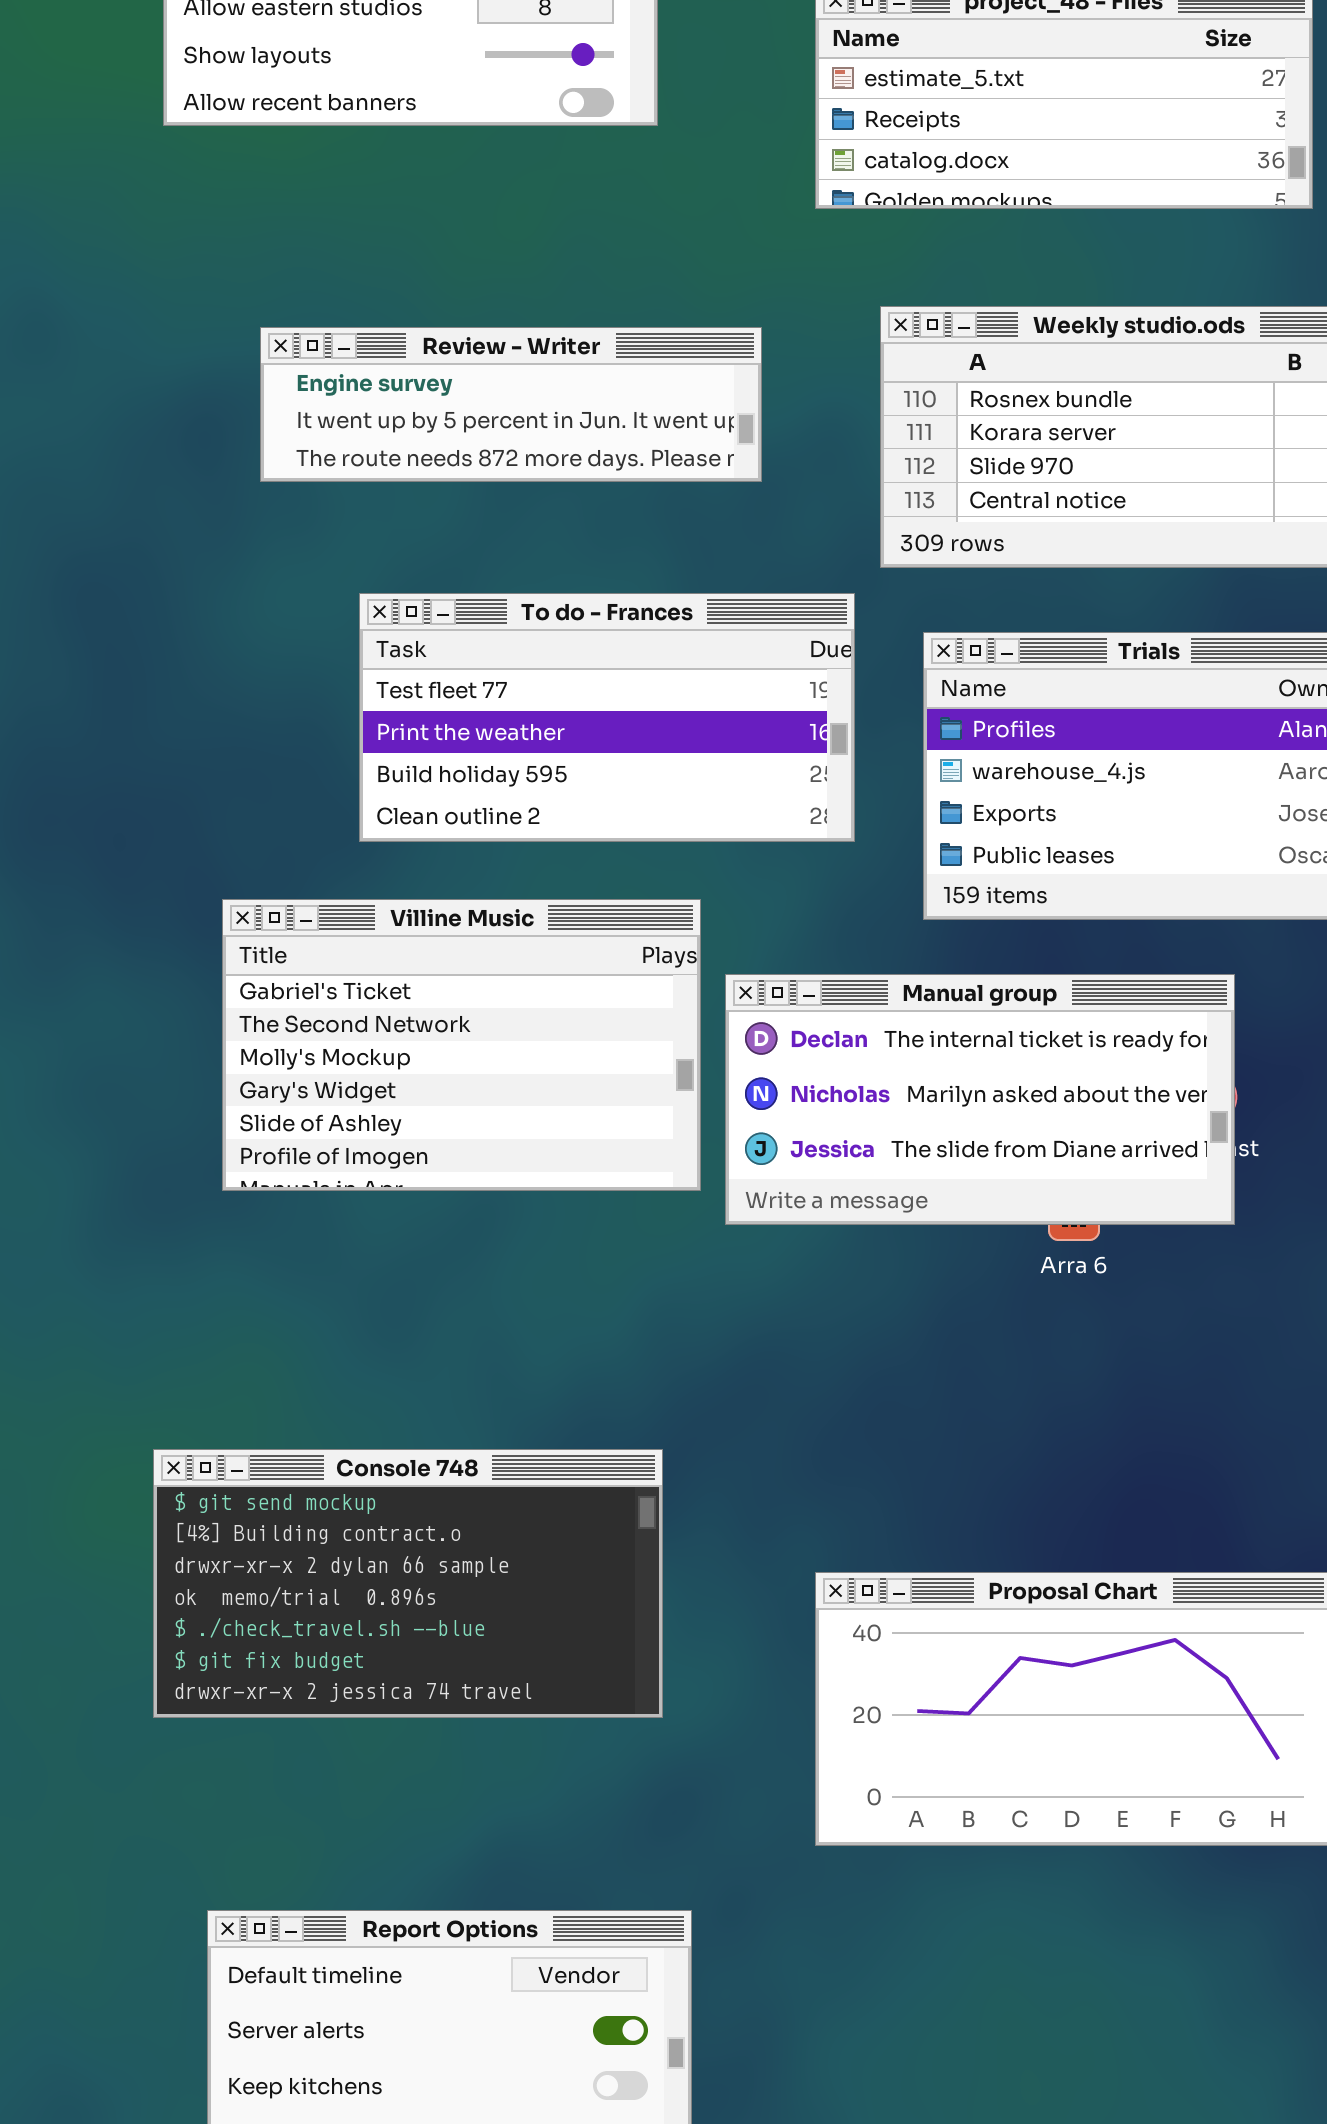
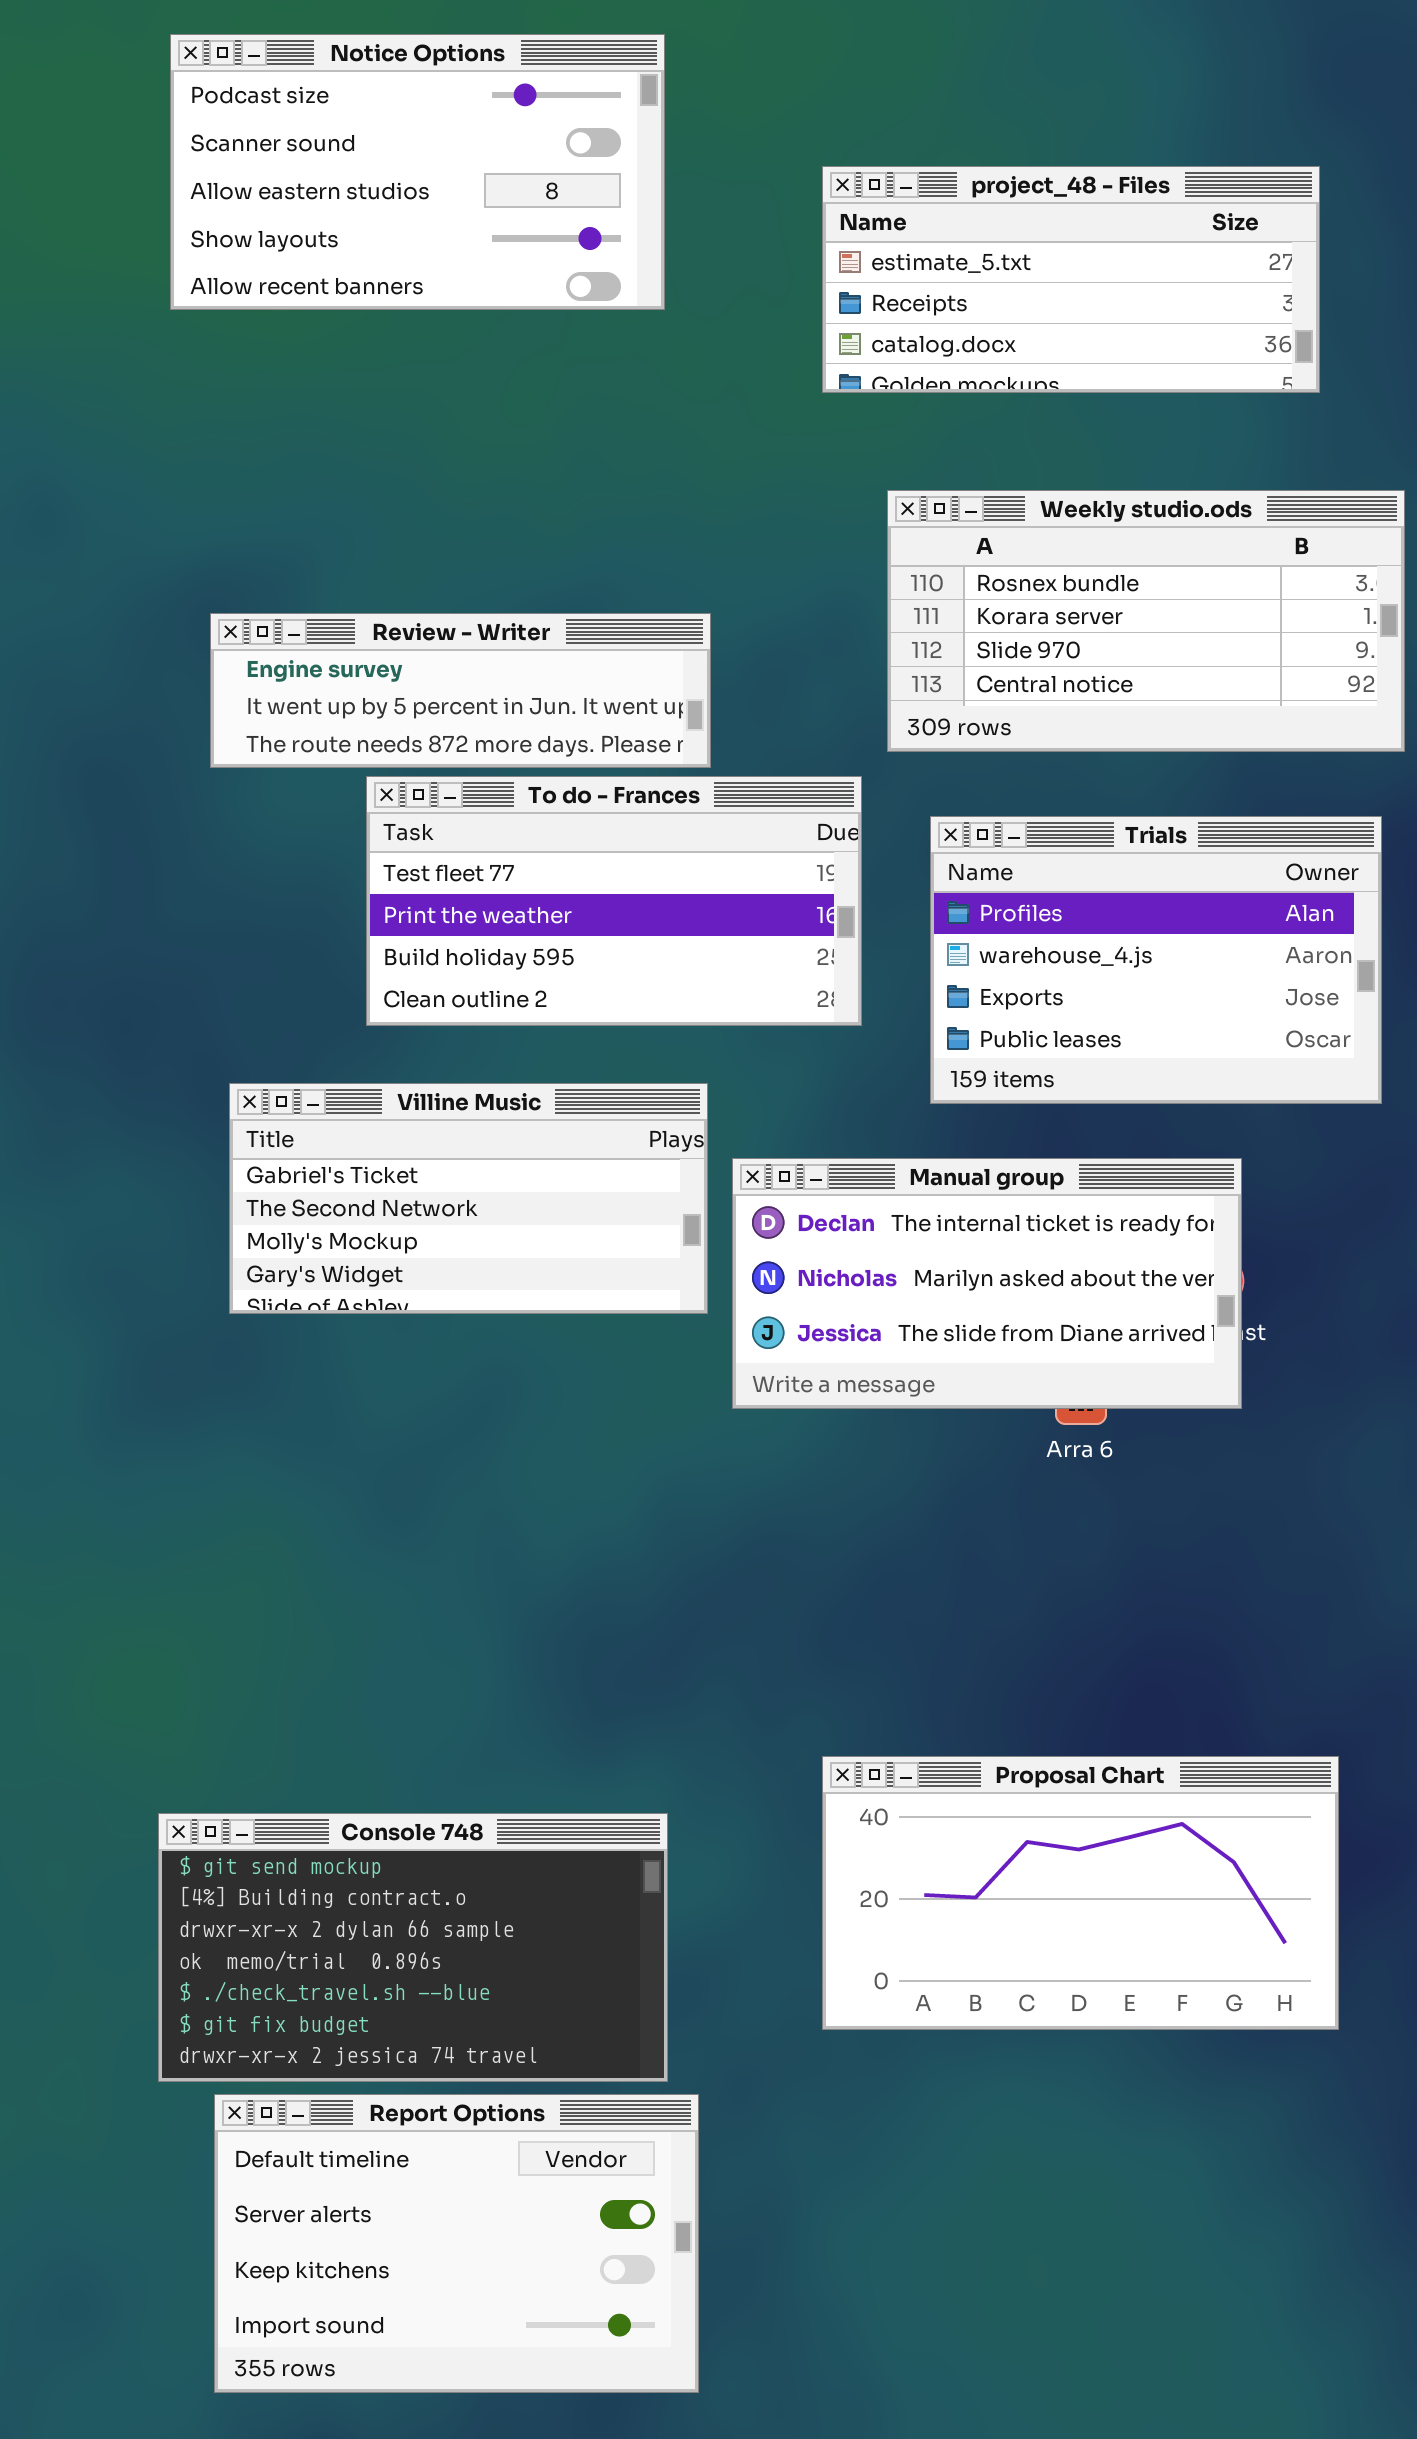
Review - Writer: [260,327,762,482] -> [210,613,711,768], moved
Villine Music: [222,899,701,1191] -> [229,1083,708,1314], resized
Console 748: [153,1449,663,1718] -> [158,1813,668,2082], moved

